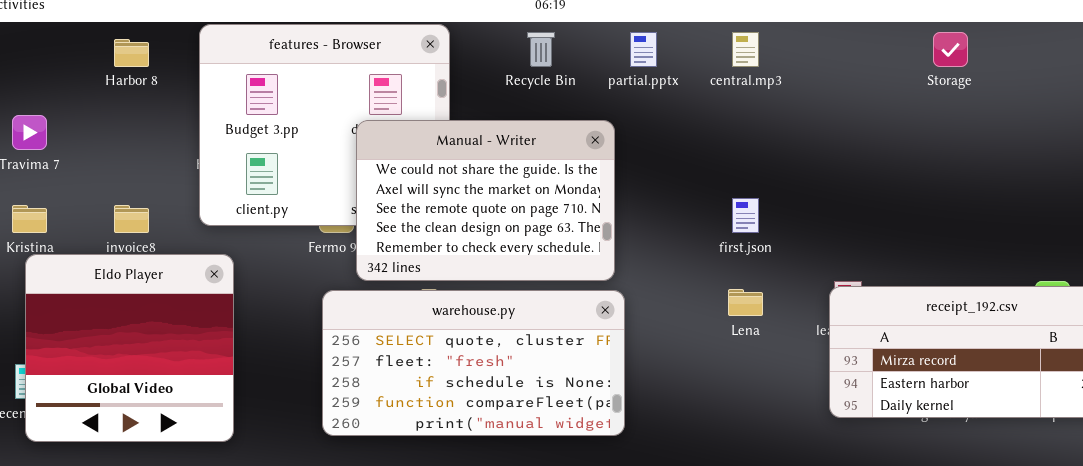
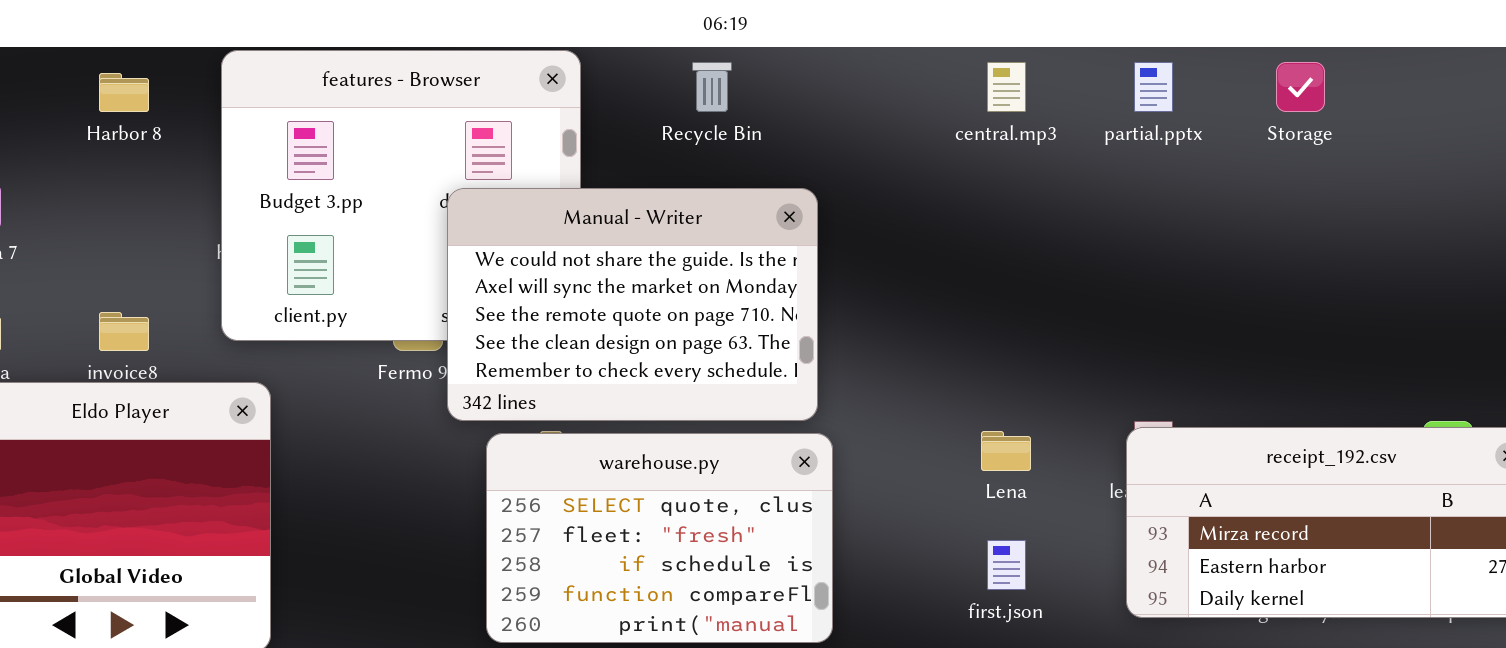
partial.pptx: [630,32,657,67] -> [1134,62,1173,112], moved
first.json: [732,198,759,233] -> [987,540,1026,590], moved
warehouse.py: [322,290,625,436] -> [486,433,833,643], resized

